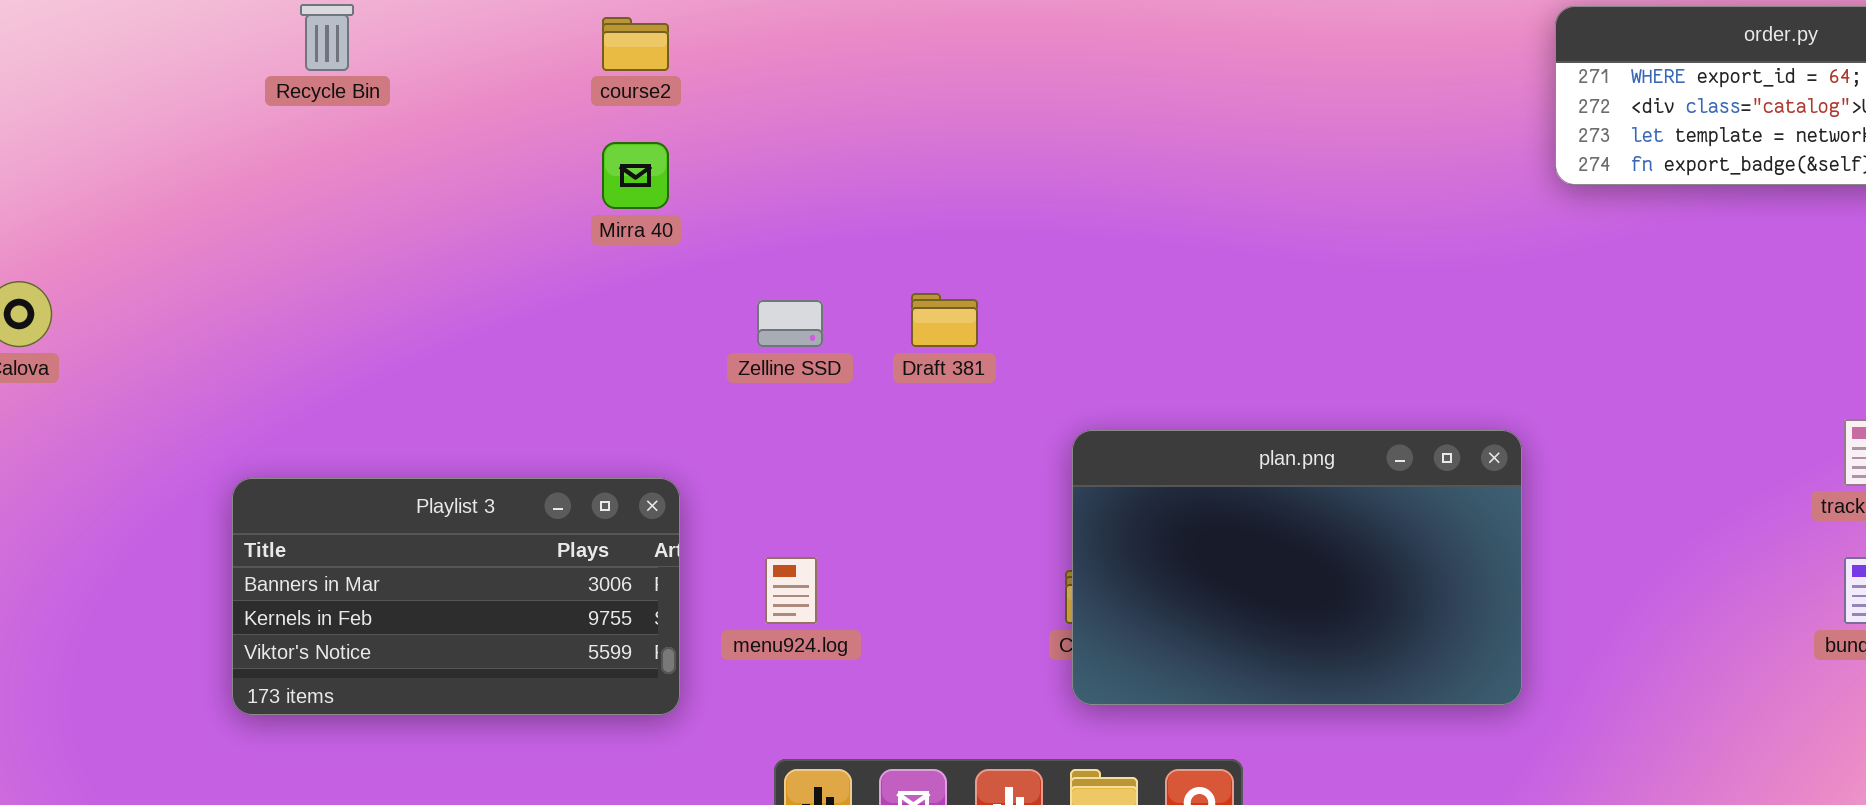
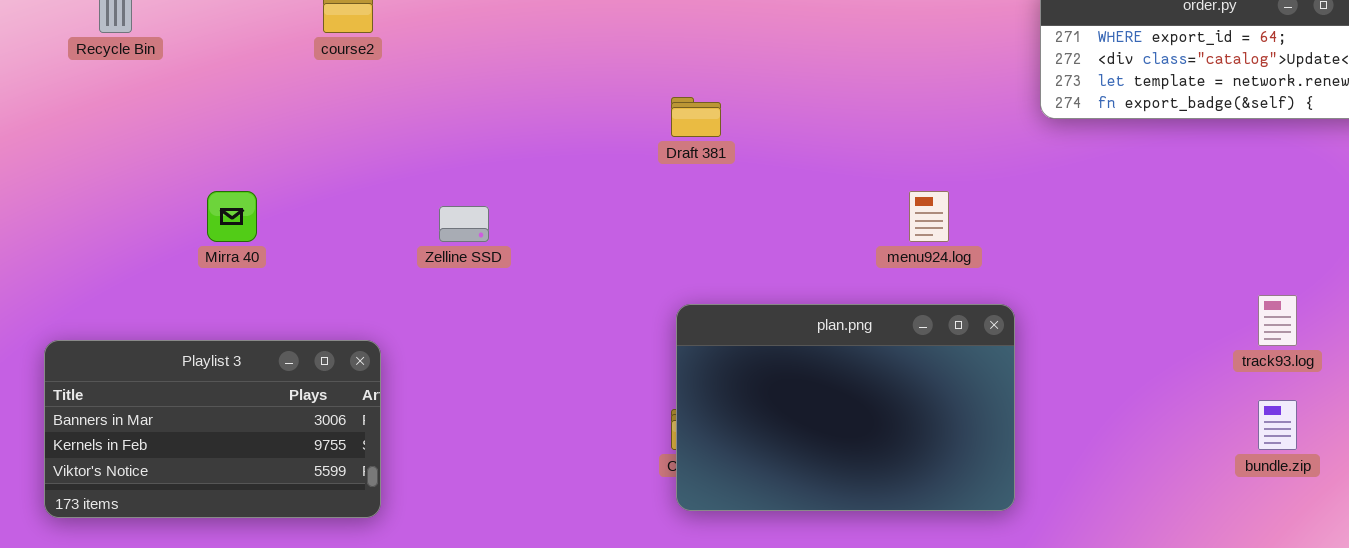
Mirra 40: [602,142,669,209] -> [207,191,257,242], moved
Draft 381: [911,293,978,347] -> [671,97,721,137], moved
menu924.log: [765,557,817,624] -> [909,191,949,242], moved

